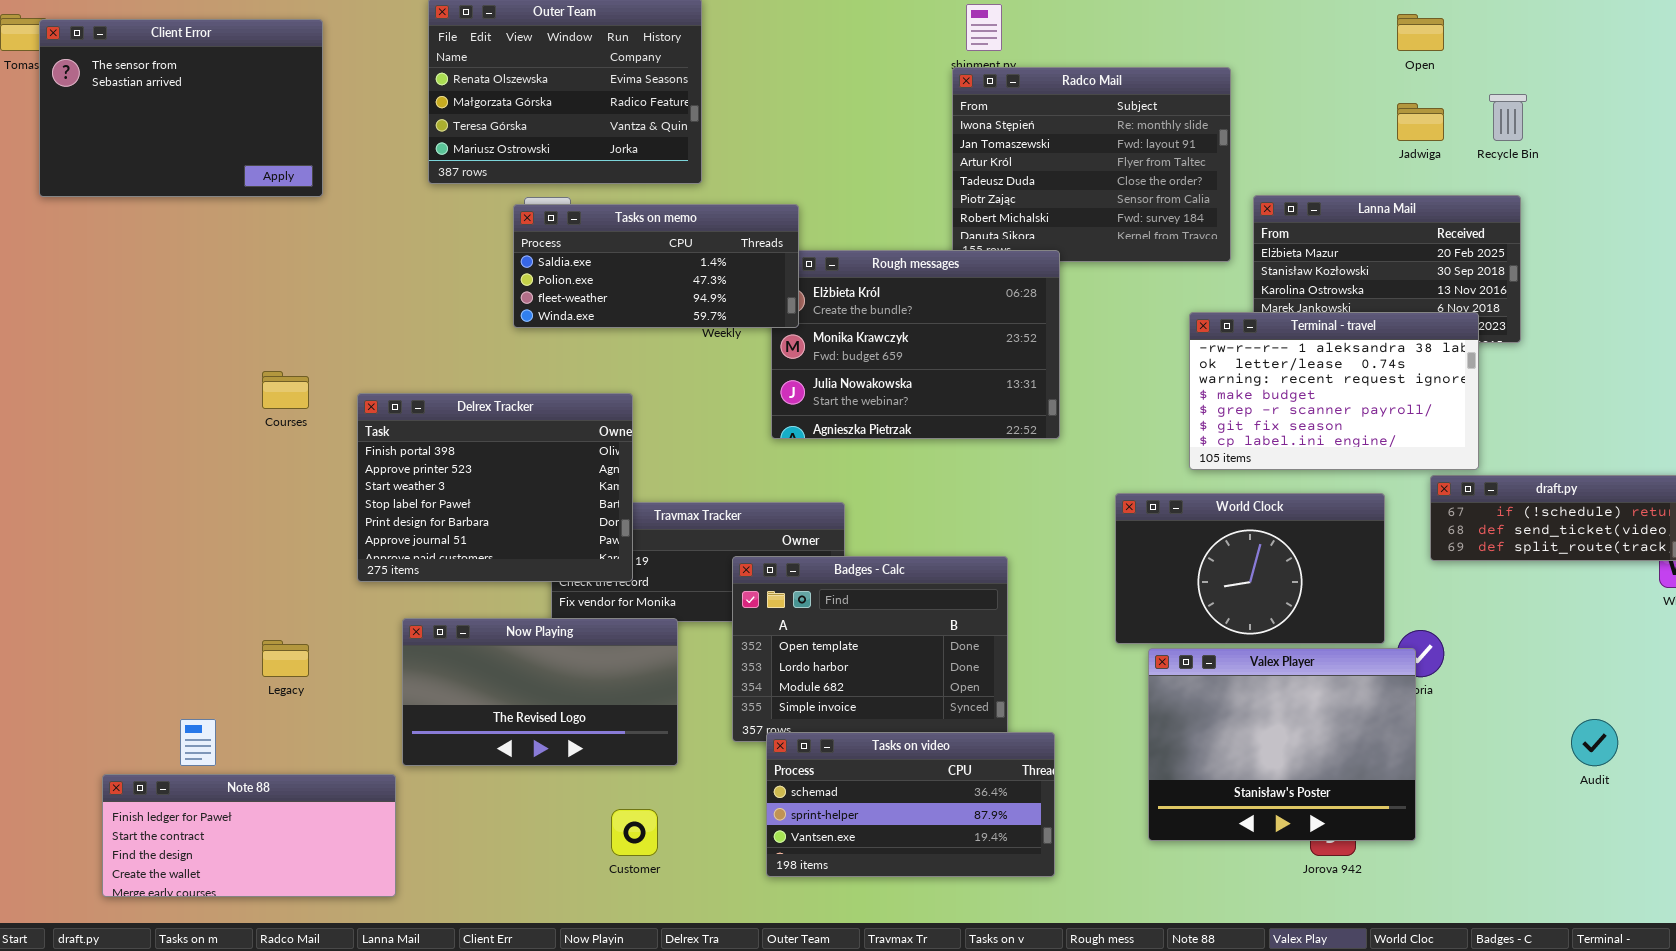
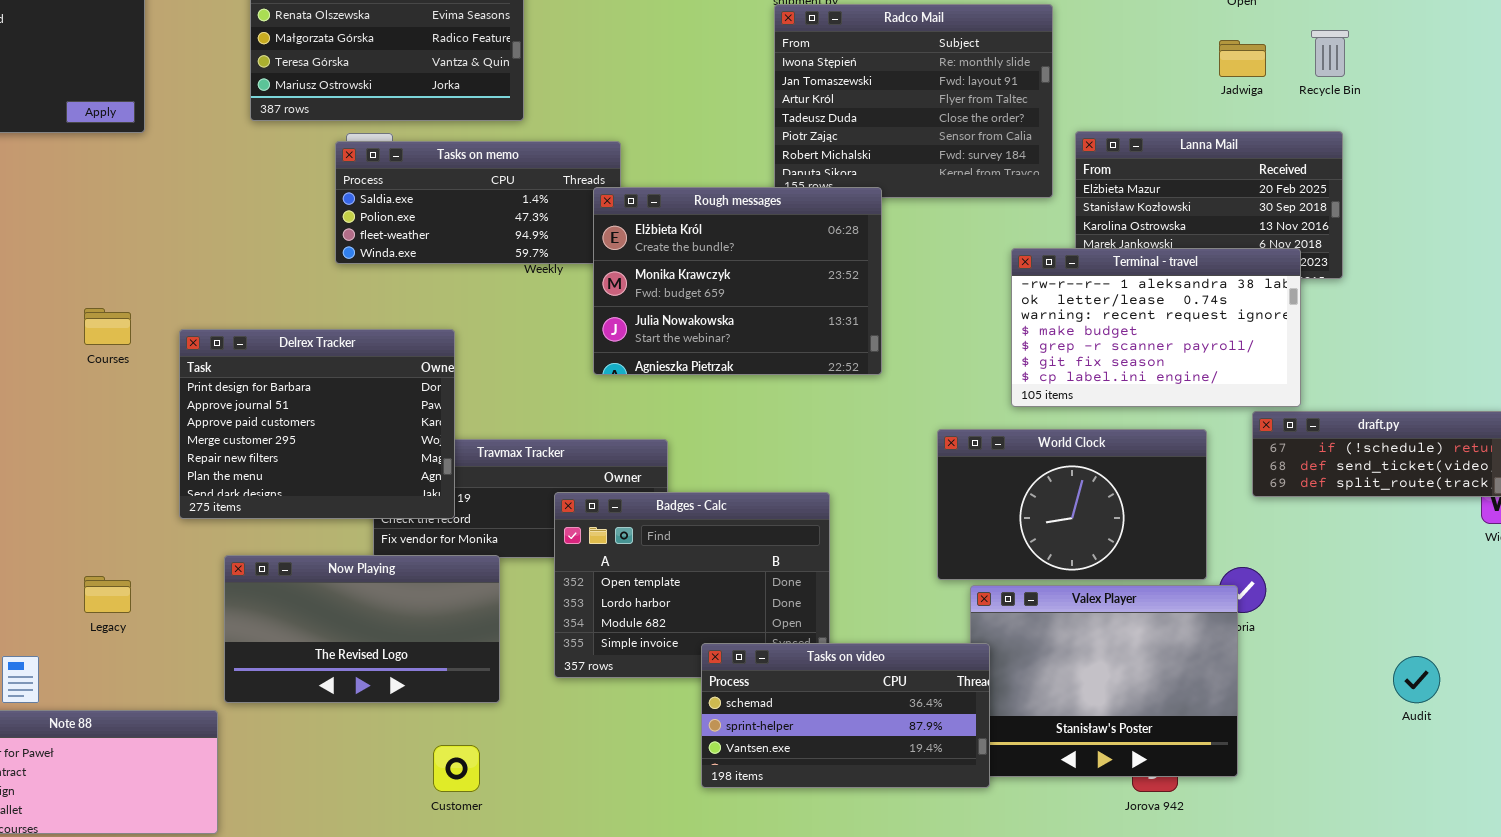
Rough messages: [771,250,1060,439] -> [593,187,882,375], raised
Delrex Tracker: [357,393,633,582] -> [179,329,455,519], scrolled down 4 rows
Tasks on video: [766,732,1055,877] -> [701,643,990,788], moved

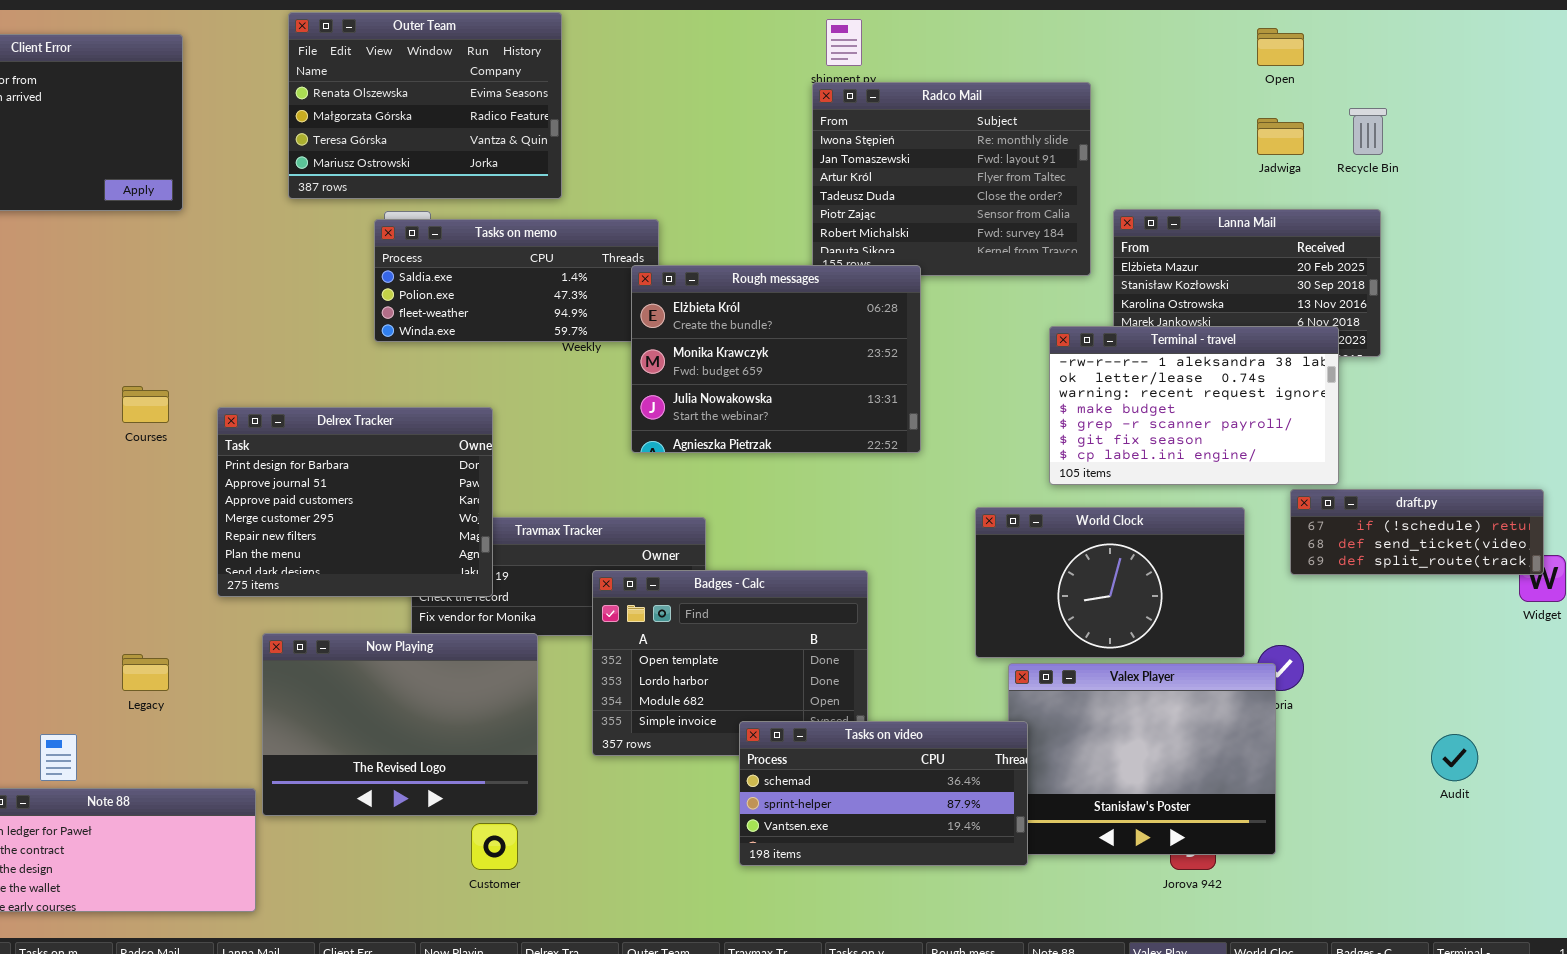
Now Playing: [224,555,500,703] -> [262,633,538,816], resized

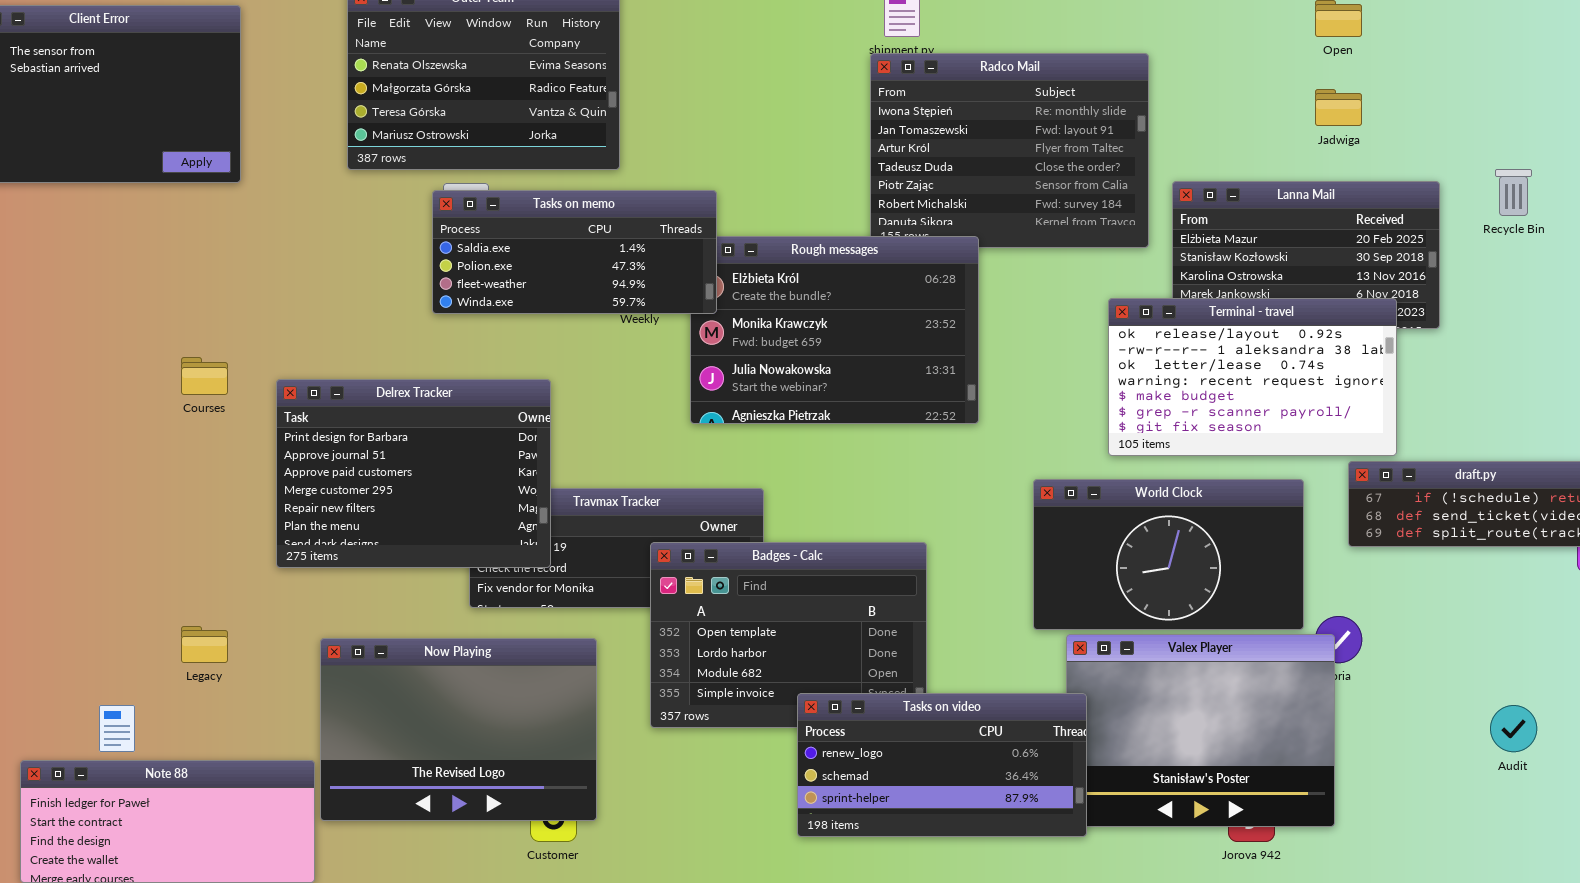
Recycle Bin: [1349,108,1387,155] -> [1495,169,1532,216], moved
Tasks on memo: [374,219,659,342] -> [432,190,717,314], raised
Terminal - travel: [1049,326,1339,485] -> [1108,298,1397,456], scrolled up 1 row
Now Playing: [262,633,538,816] -> [320,638,597,821], moved
Tasks on video: [739,721,1028,866] -> [797,693,1087,837], scrolled up 1 row

